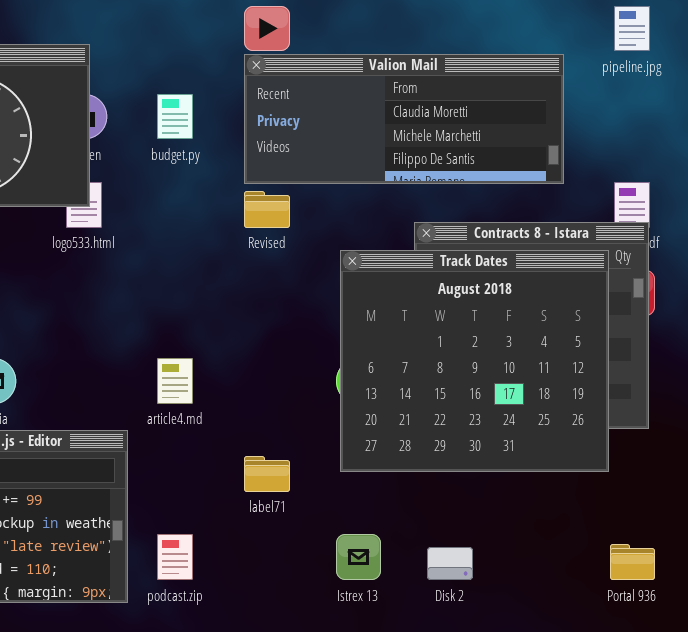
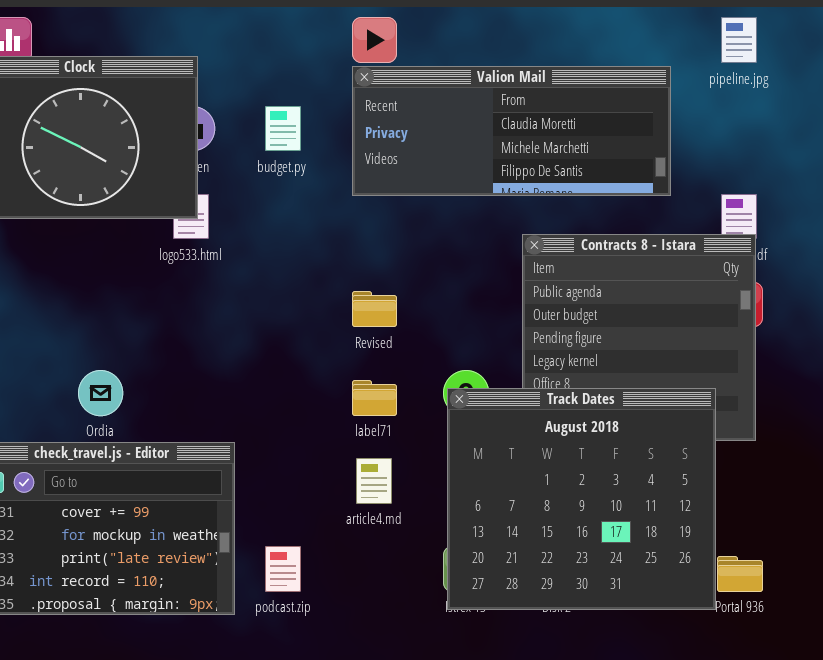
Revised: [244,191,290,228] -> [352,291,397,327], moved
Track Dates: [340,250,609,472] -> [447,388,716,610], moved
article4.md: [157,358,193,404] -> [356,458,392,504], moved
label71: [244,456,290,492] -> [352,380,397,416], moved

